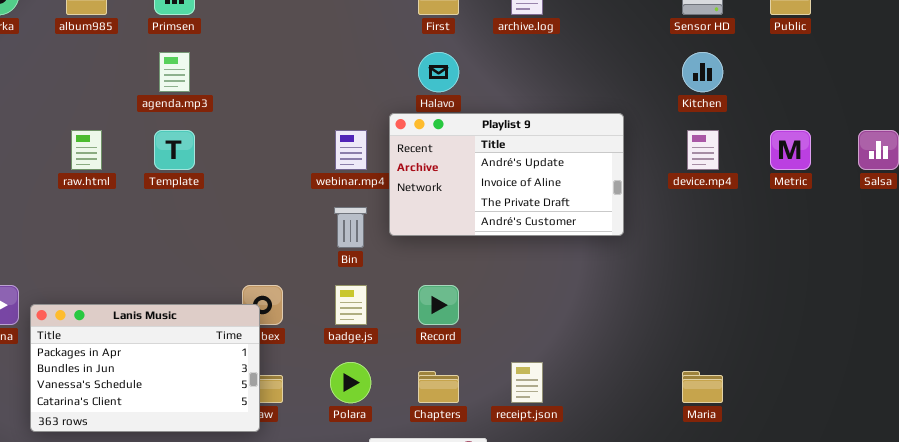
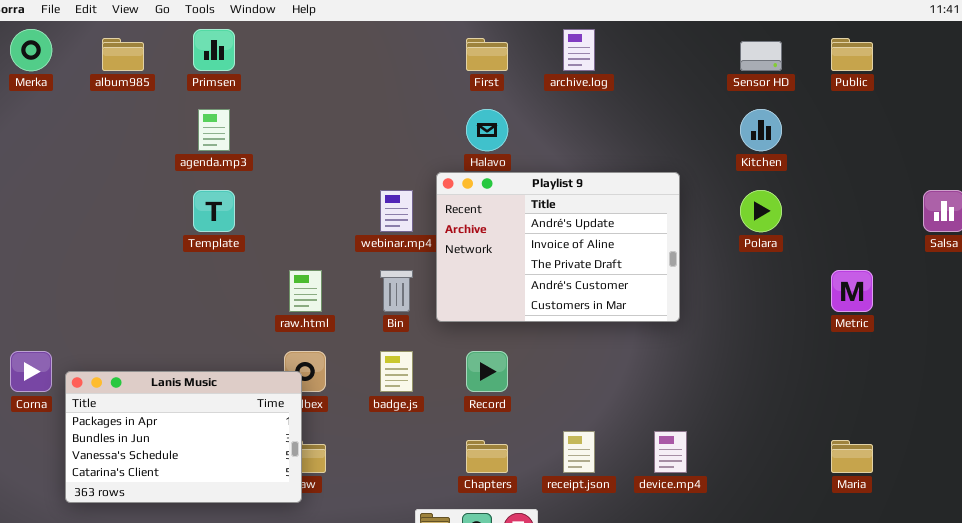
Playlist 9: [389,113,624,236] -> [436,172,680,322], resized
raw.html: [71,130,102,170] -> [289,270,322,312], moved
device.mp4: [687,130,719,170] -> [654,431,687,473], moved
Metric: [770,130,811,170] -> [831,270,873,312], moved
Polara: [330,362,371,403] -> [740,190,782,232], moved
Maria: [682,371,723,403] -> [831,440,873,473], moved

